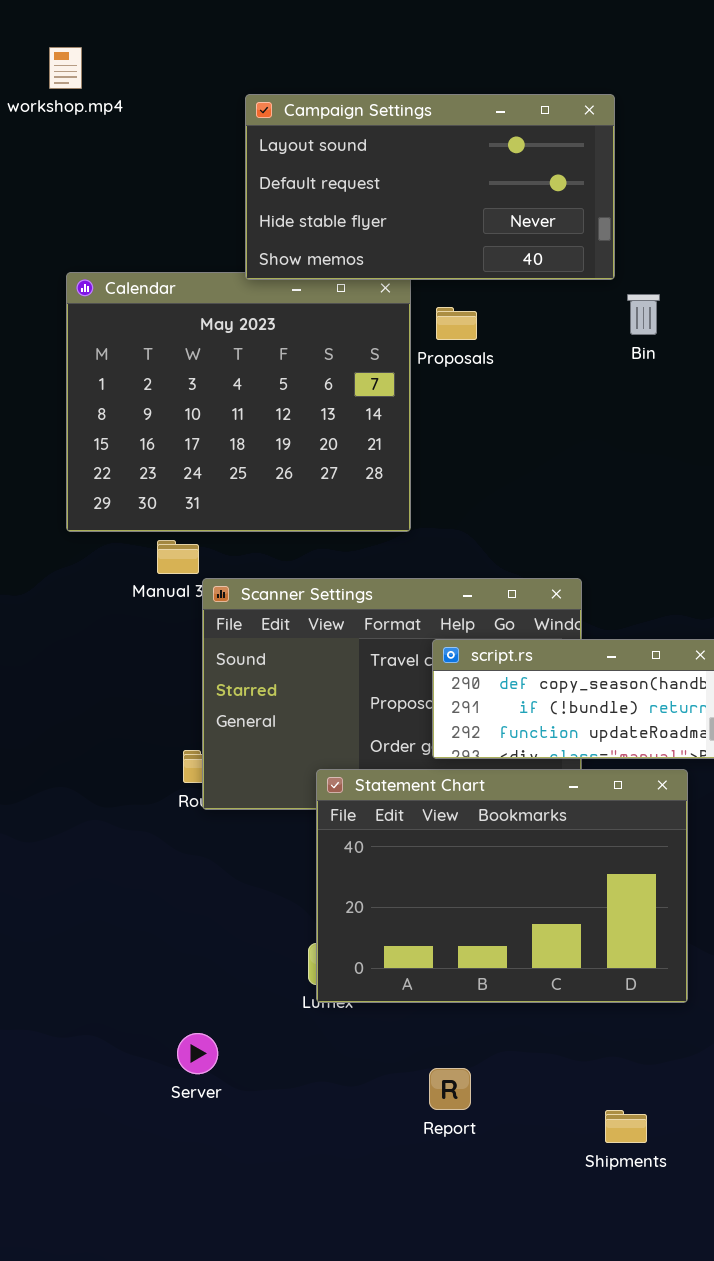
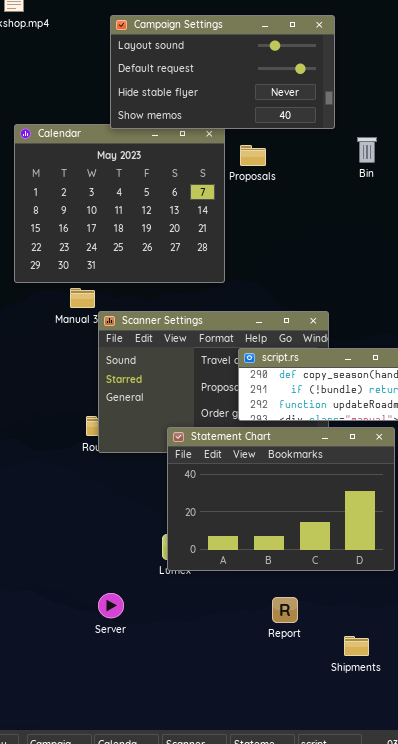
Campaign Settings: [245,94,615,280] -> [110,15,335,129], moved
Server: [177,1033,218,1074] -> [98,593,124,618], moved
Report: [429,1068,471,1110] -> [272,597,298,623], moved

